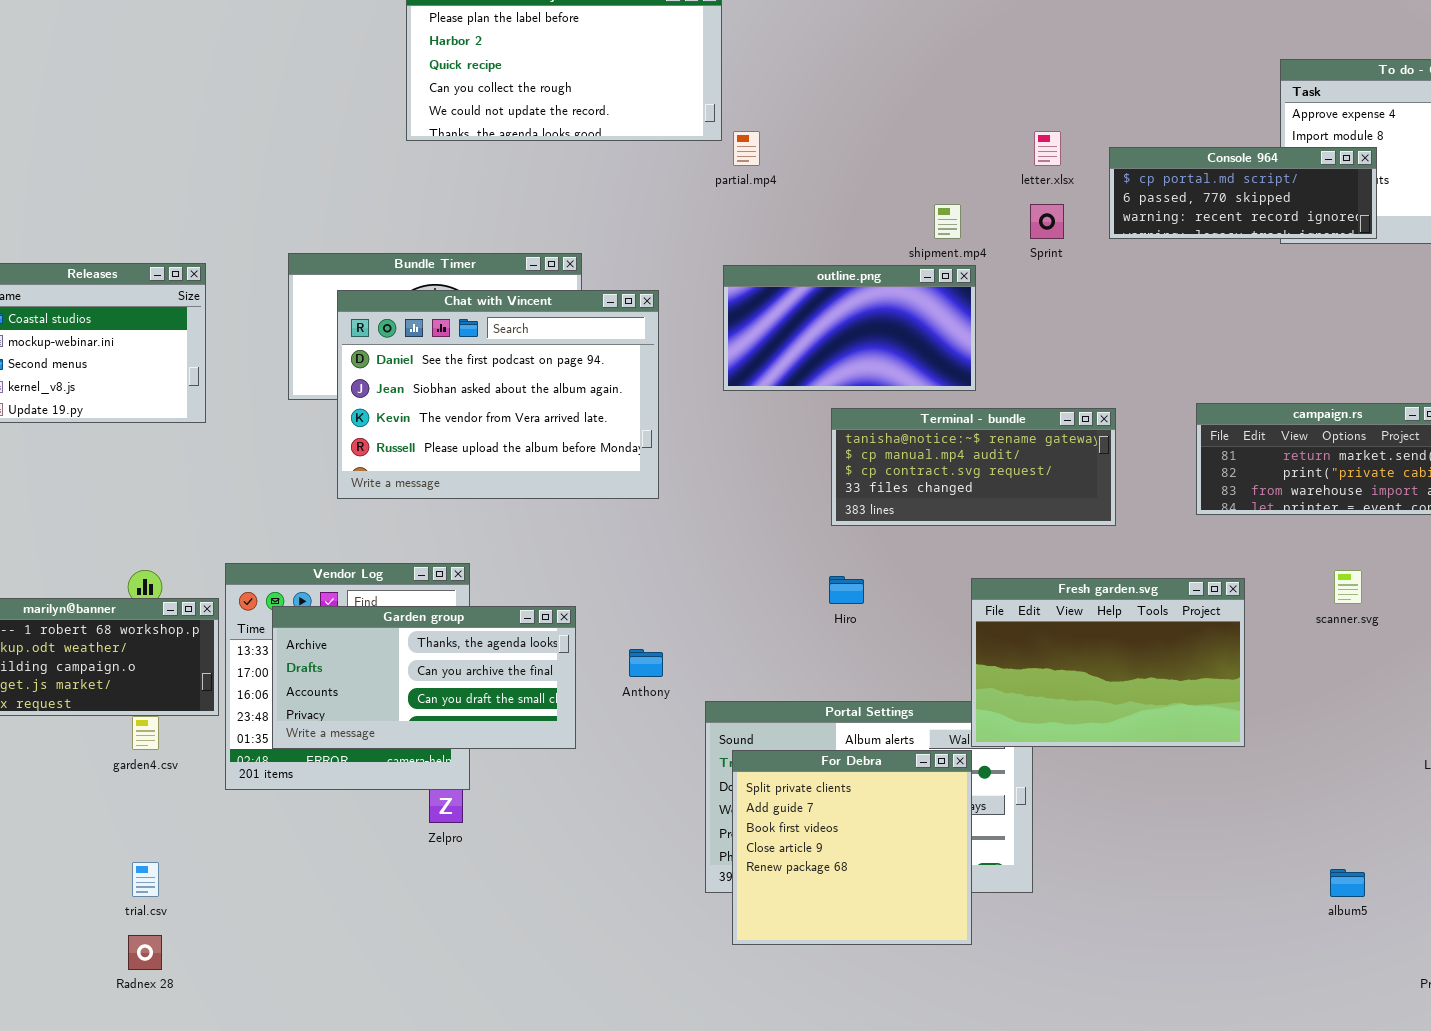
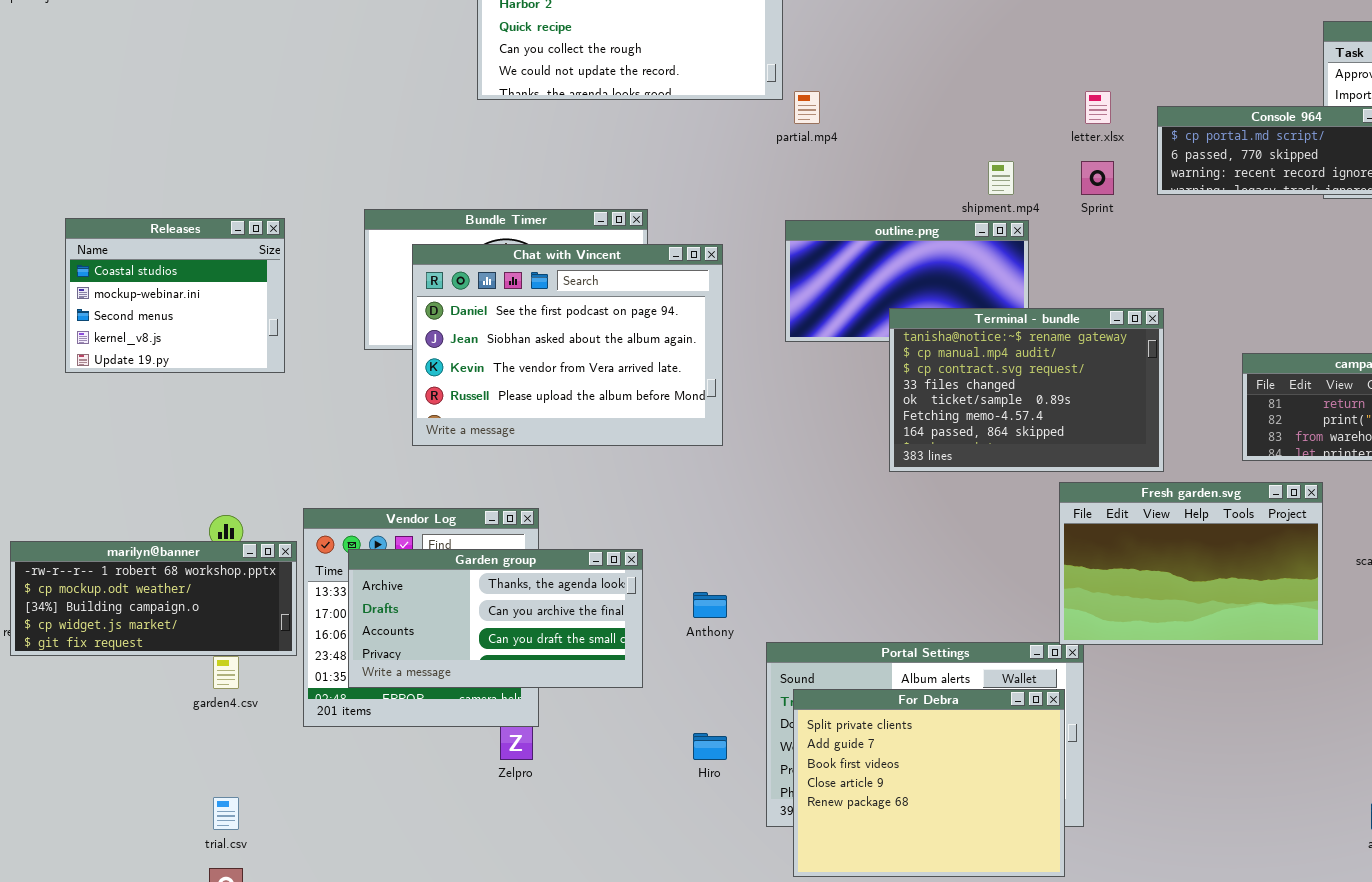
Terminal - bundle: [831,408,1116,526] -> [889,308,1164,472], resized
Hiro: [829,576,864,604] -> [693,733,727,760], moved
Fresh garden.svg: [971,578,1245,747] -> [1059,482,1323,645], moved
For Debra: [732,750,972,945] -> [793,689,1065,877], resized

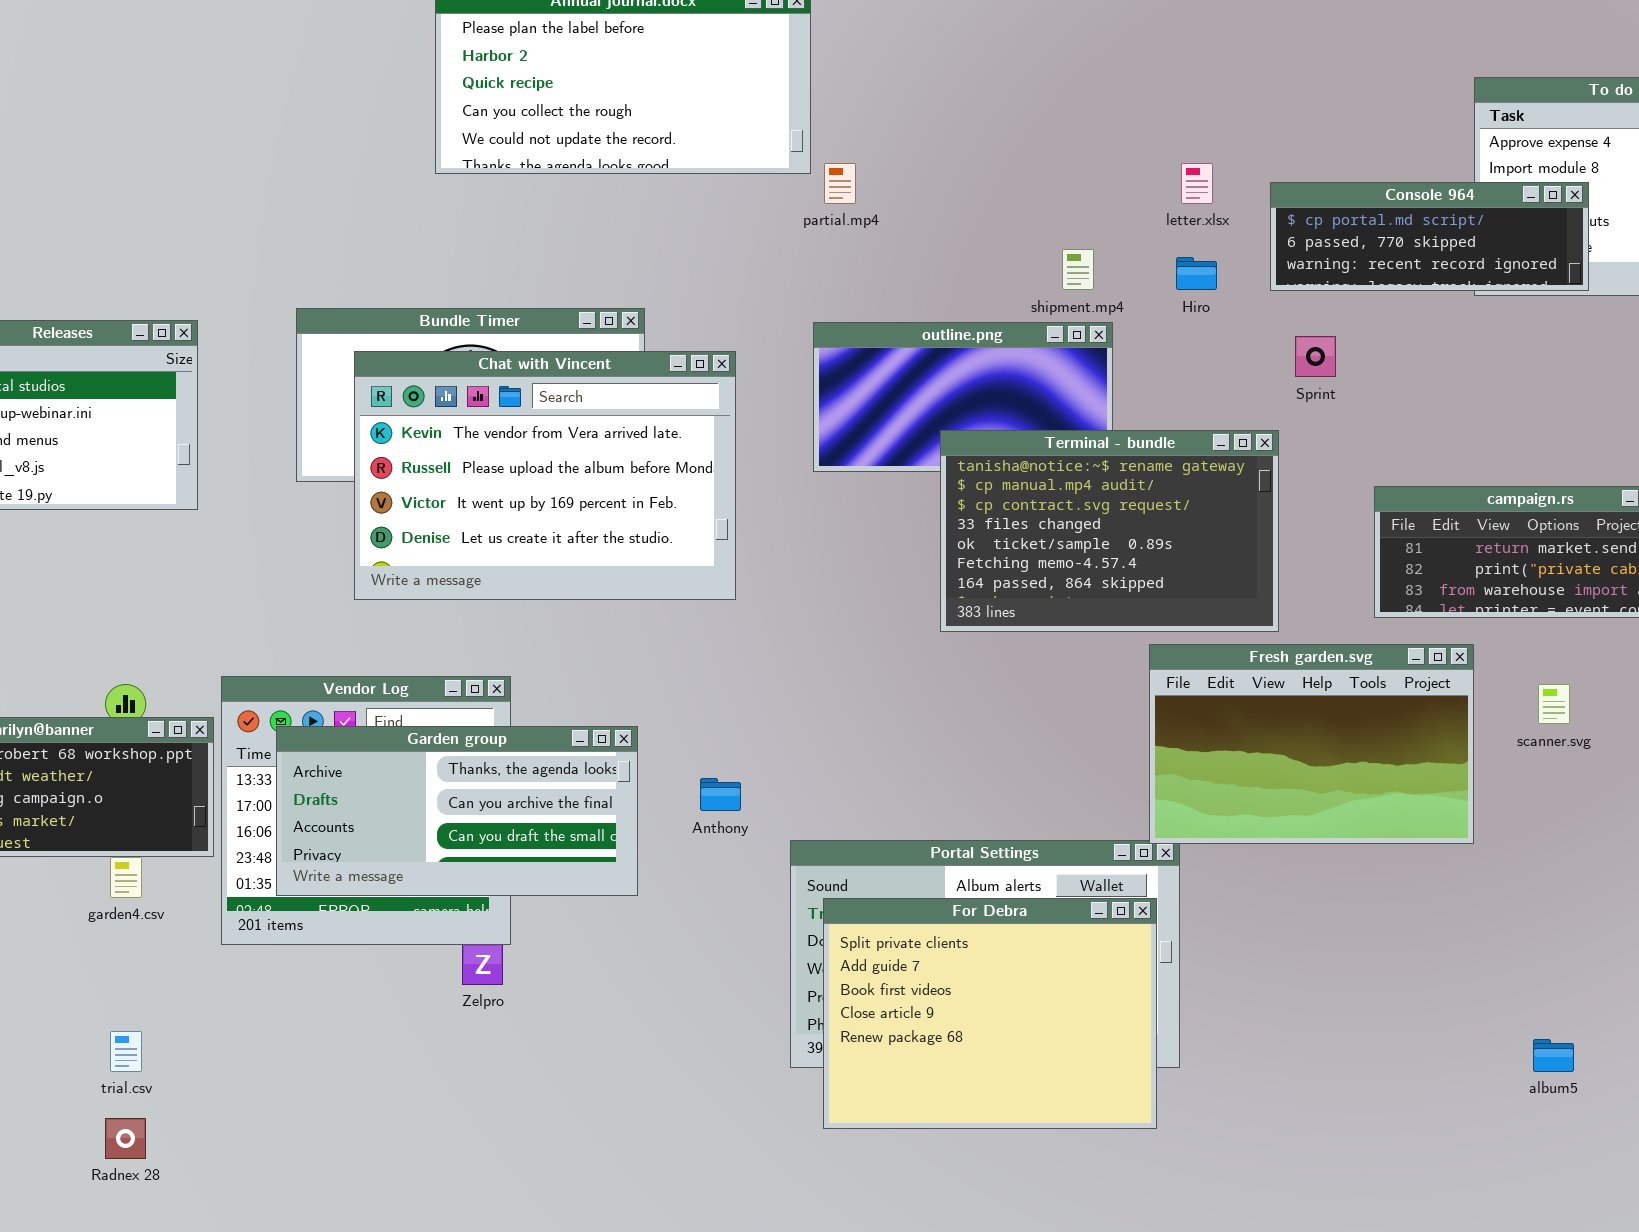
Sprint: [1081,161,1114,195] -> [1295,336,1336,377], moved
Chat with Vincent: [412,244,723,446] -> [354,351,736,600], scrolled down 2 rows
Hiro: [693,733,727,760] -> [1176,257,1217,290], moved

